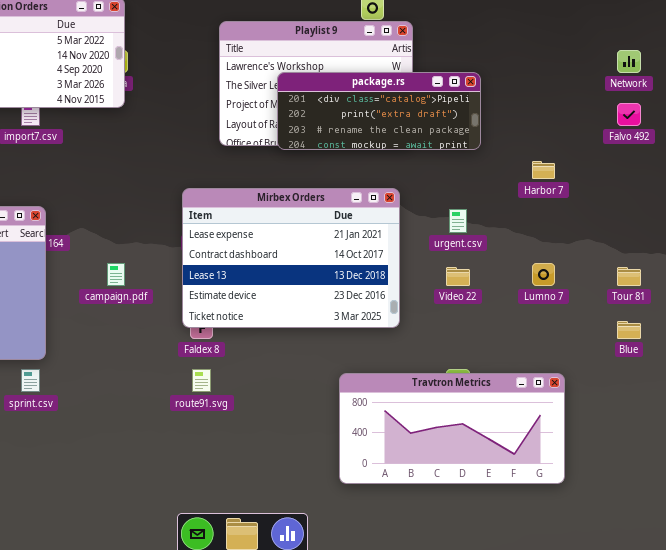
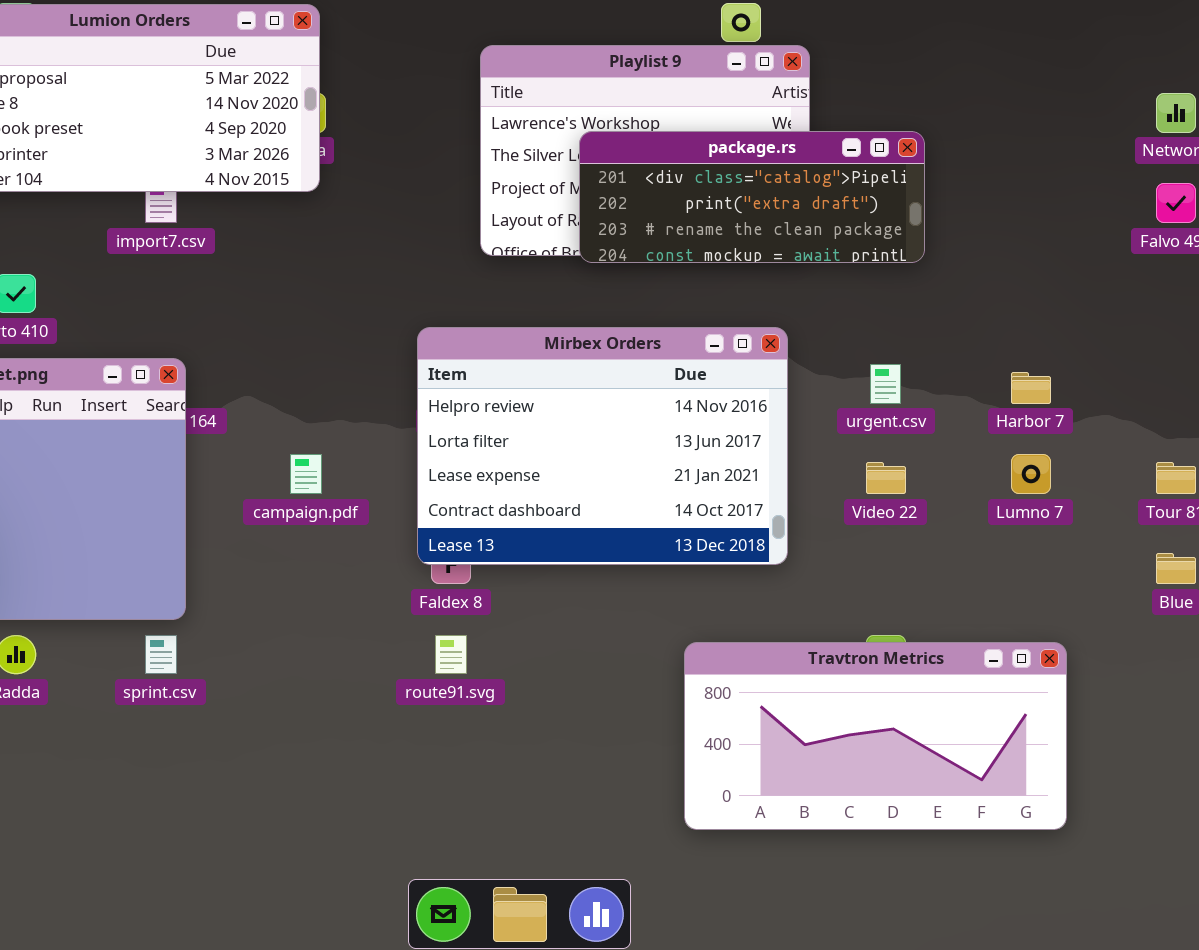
Harbor 7: [532,161,555,179] -> [1011,372,1051,404], moved
Mirbex Orders: [182,188,400,328] -> [417,327,788,565], scrolled up 2 rows

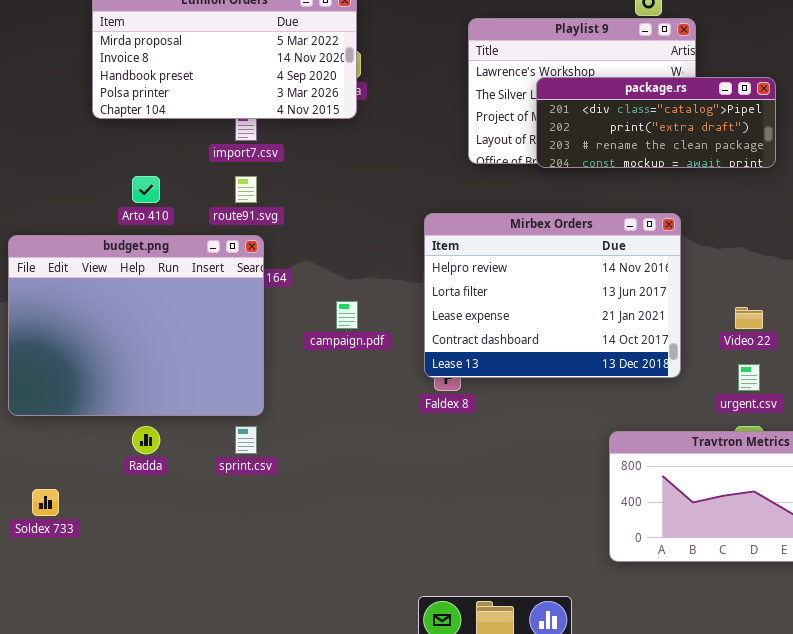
urgent.csv: [870,364,901,404] -> [738,364,760,391], moved
route91.svg: [435,635,467,674] -> [235,176,257,203], moved

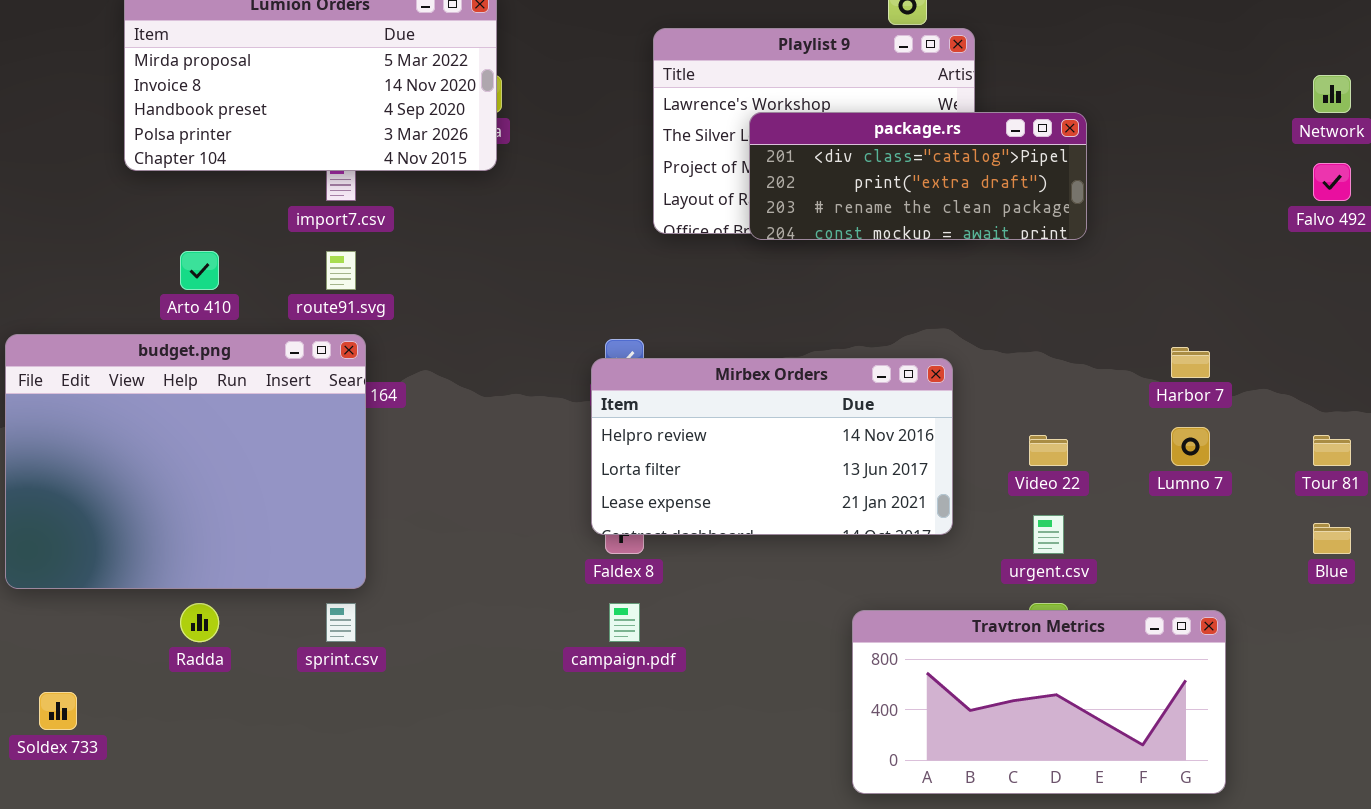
Mirbex Orders: [424,213,681,378] -> [591,358,953,535], resized
campaign.pdf: [336,301,358,329] -> [609,603,640,642], moved

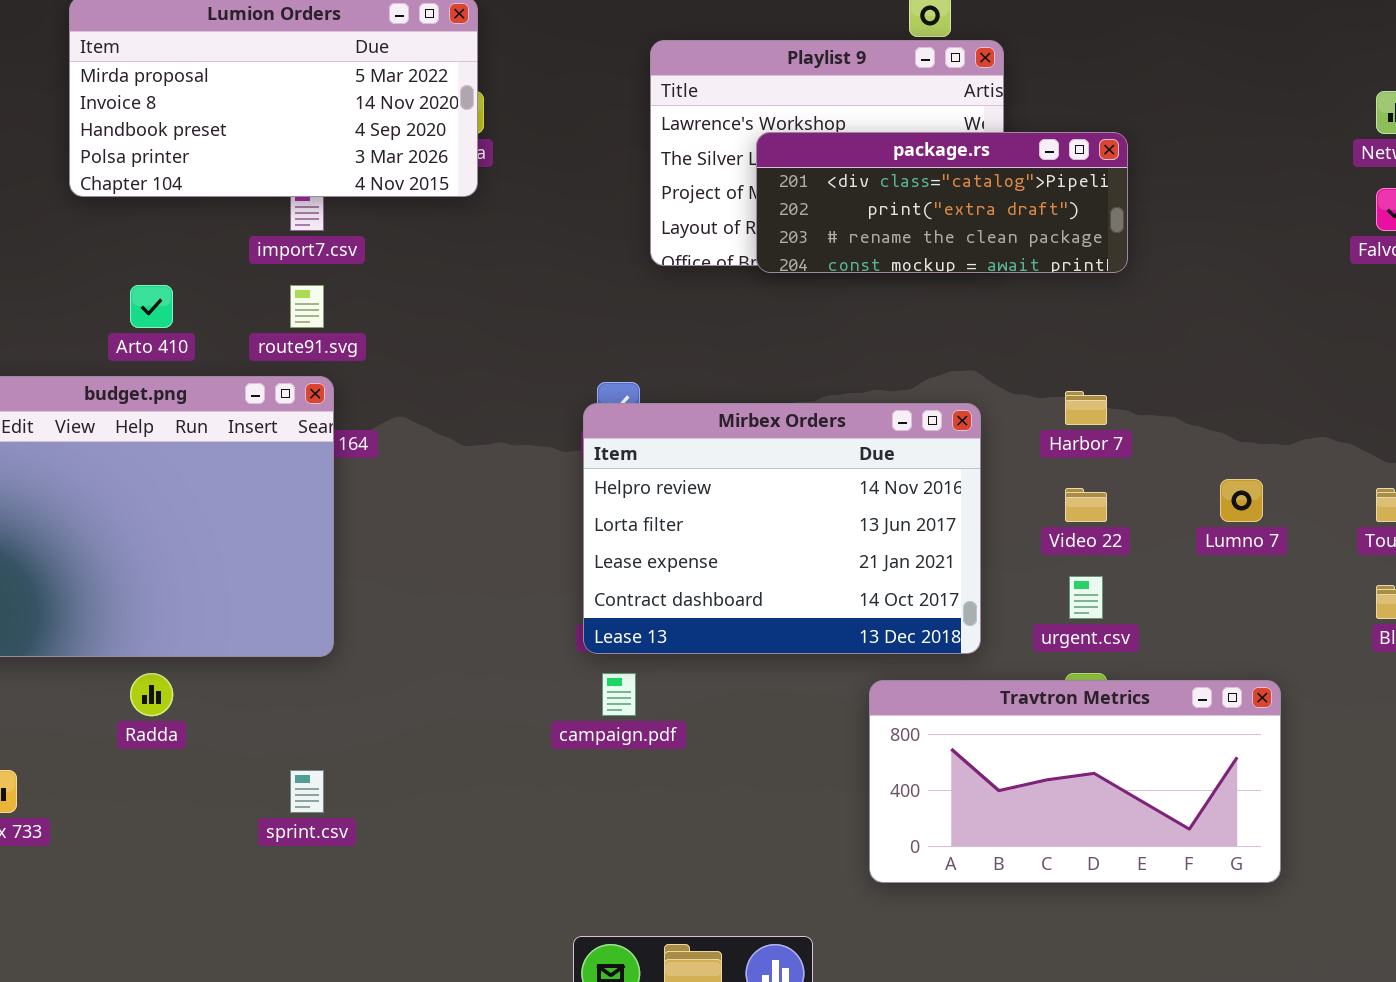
Harbor 7: [1171,347,1210,378] -> [1065,391,1107,425], moved
Mirbex Orders: [591,358,953,535] -> [583,403,981,654], resized
sprint.csv: [326,603,356,642] -> [290,770,324,813], moved

